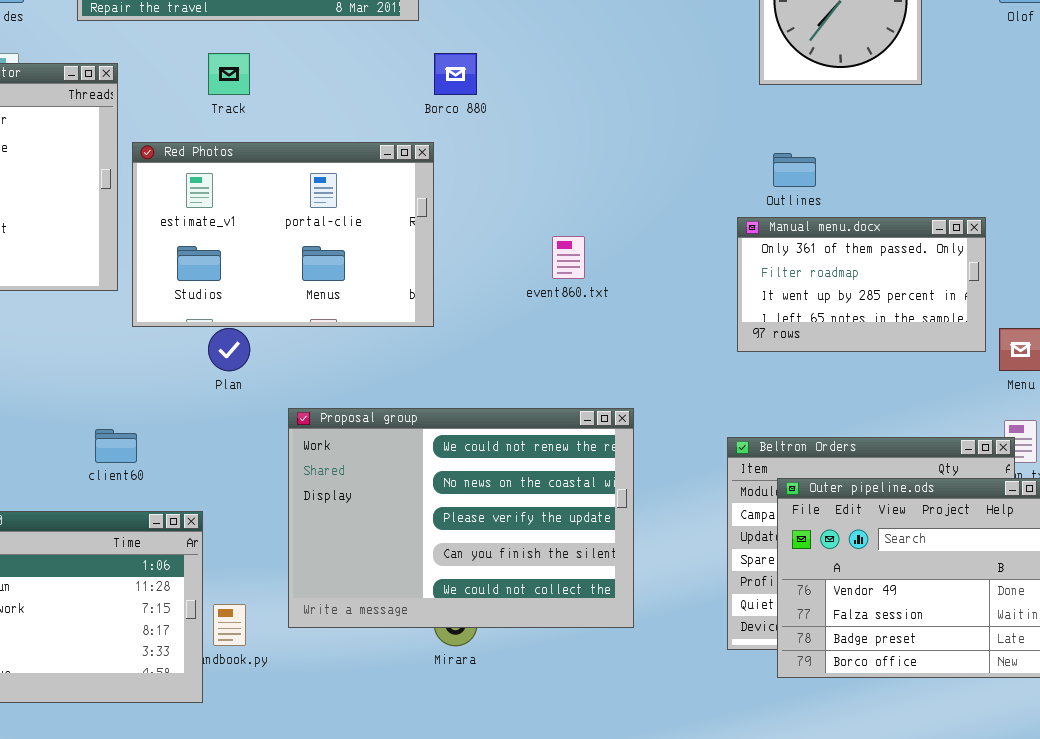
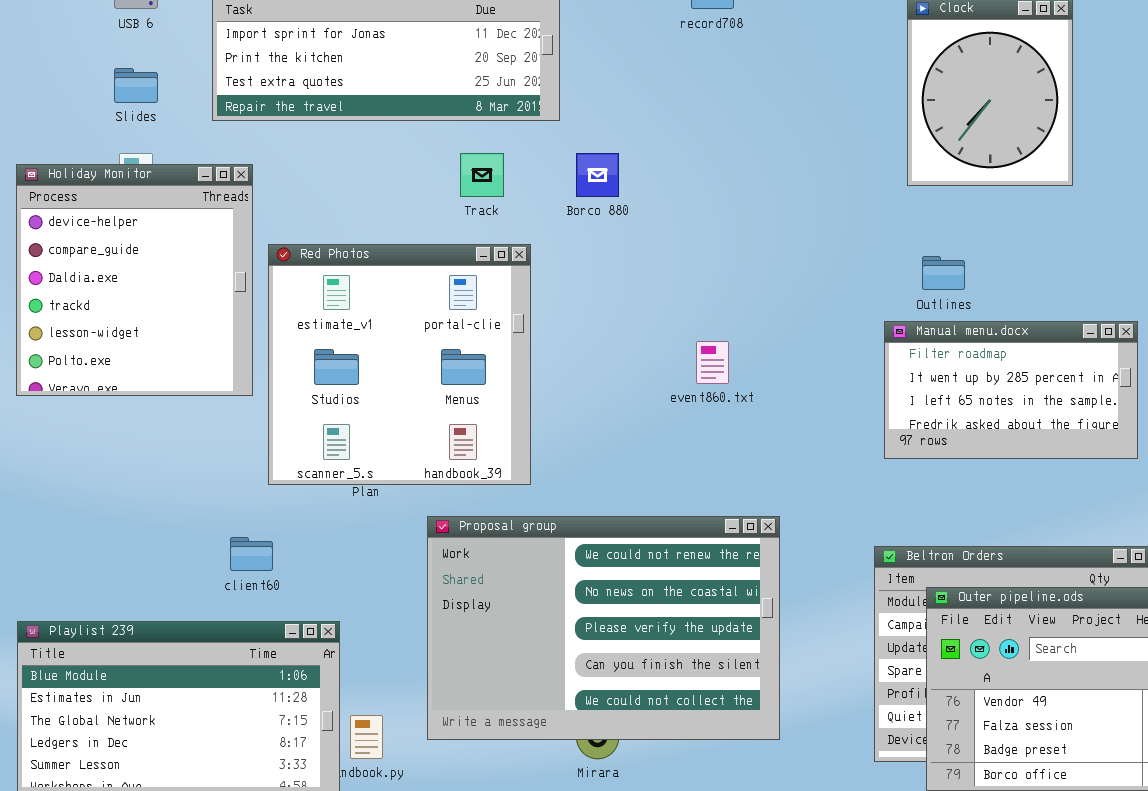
Track: [208,53,250,95] -> [460,153,504,197], moved
Red Photos: [132,142,434,327] -> [268,244,531,485], resized
Manual menu.docx: [737,217,986,352] -> [884,321,1138,459], scrolled down 1 row

